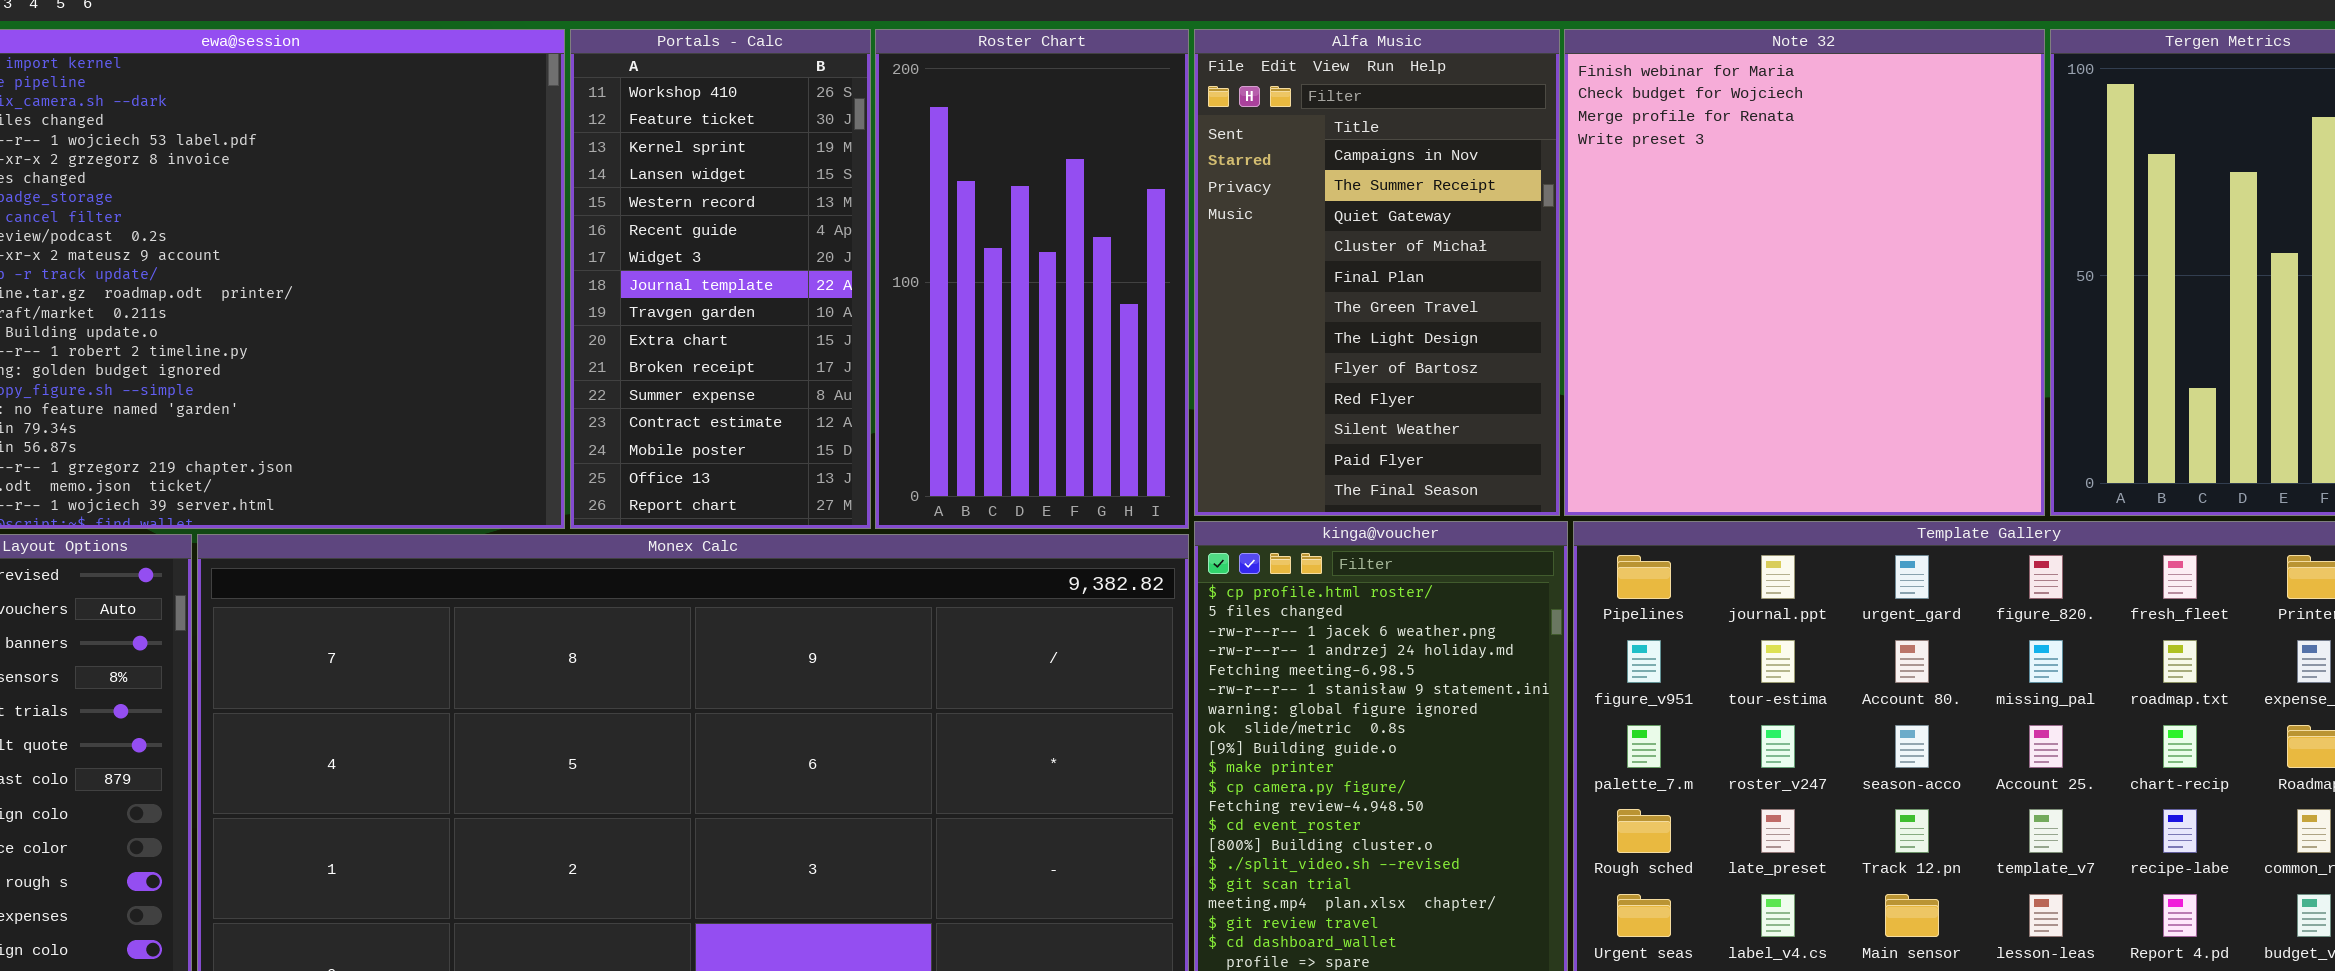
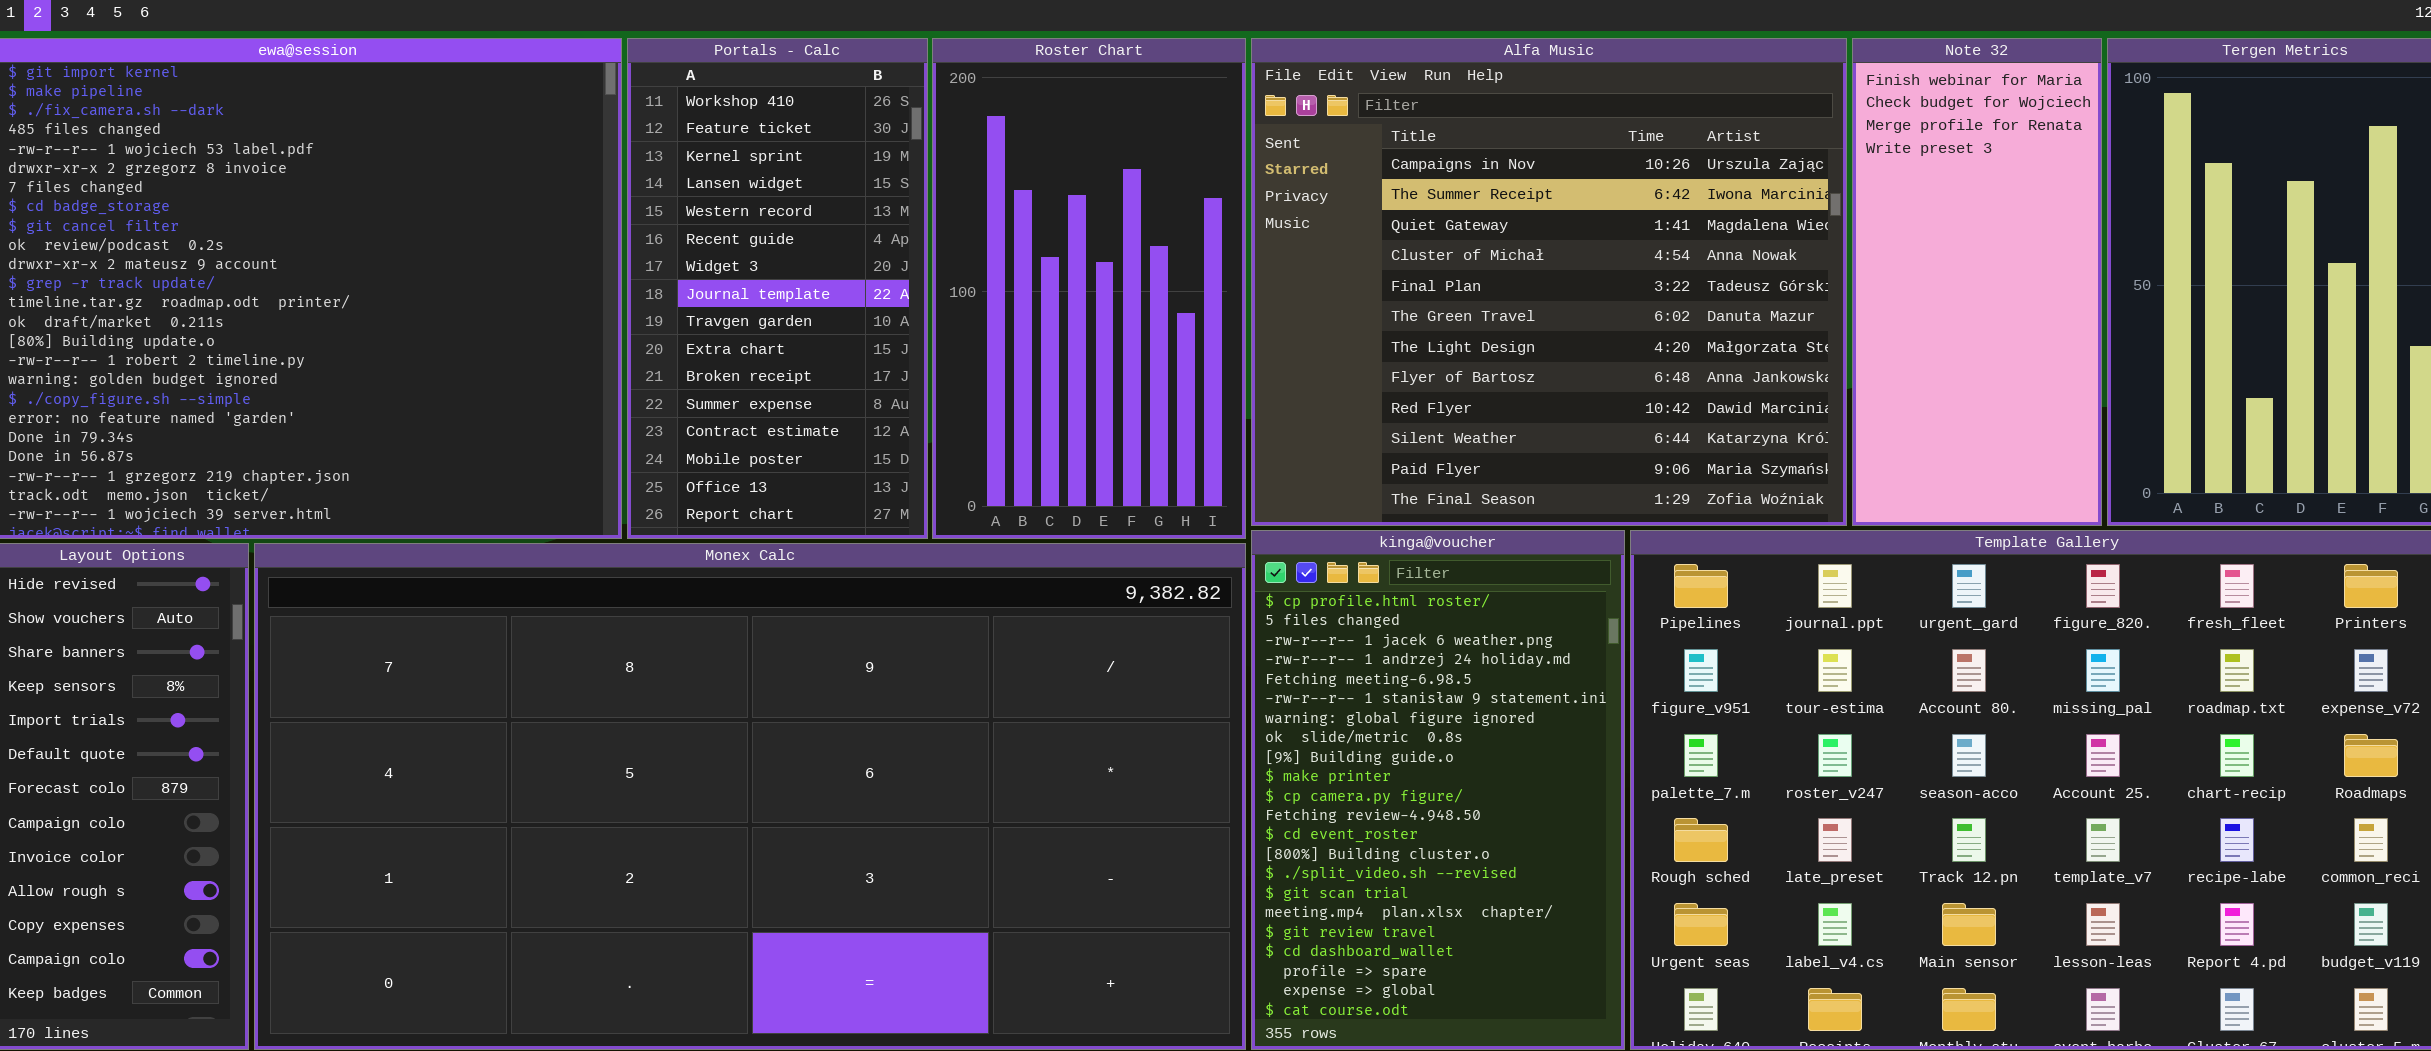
Alfa Music: [1194,29,1560,516] -> [1251,38,1847,526], resized
Note 32: [1564,29,2045,516] -> [1852,38,2102,526], resized

